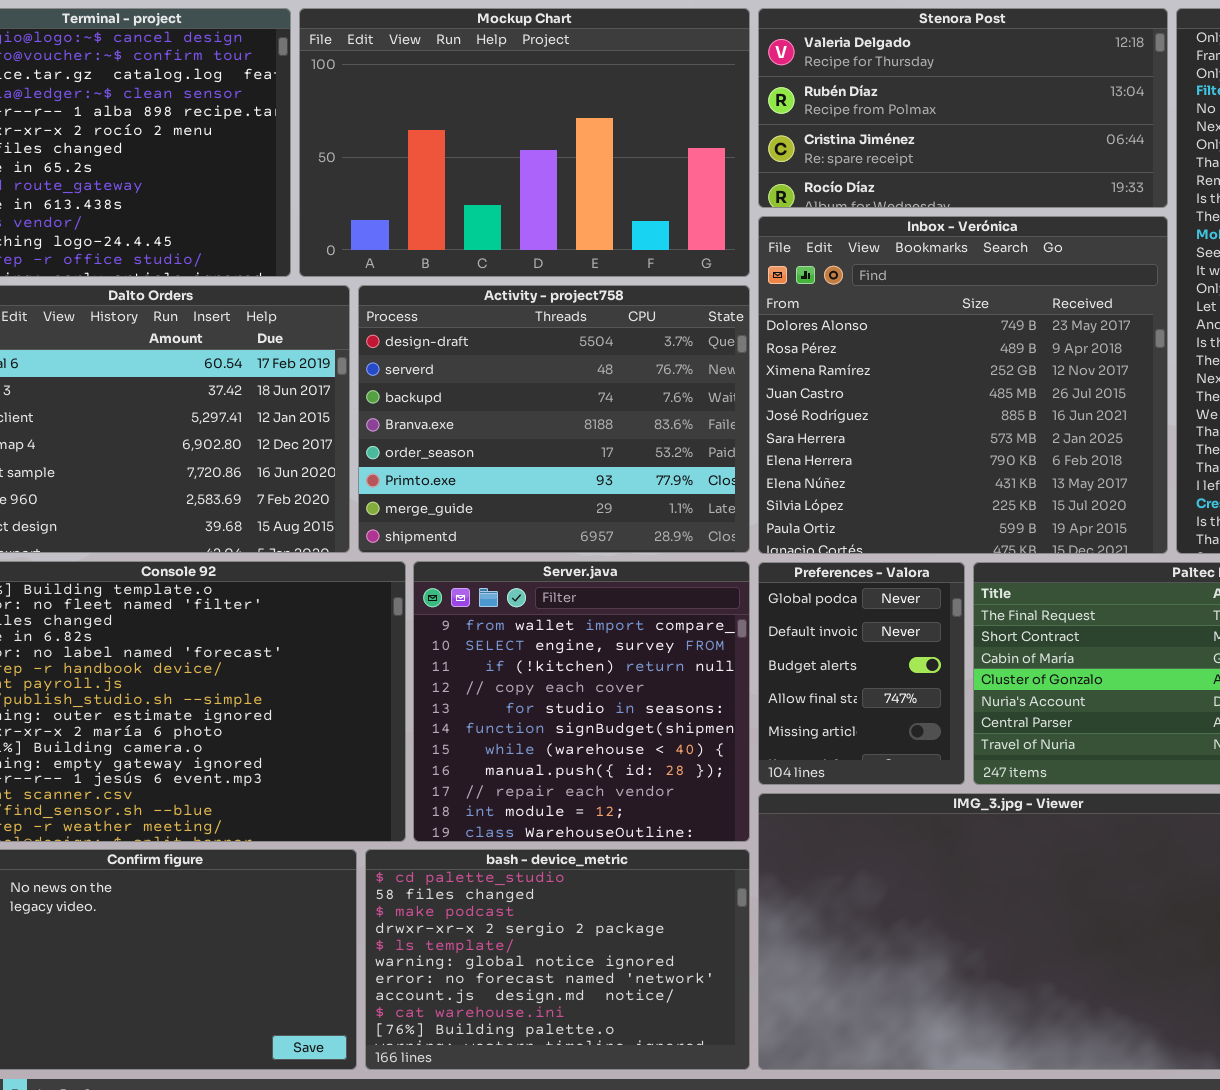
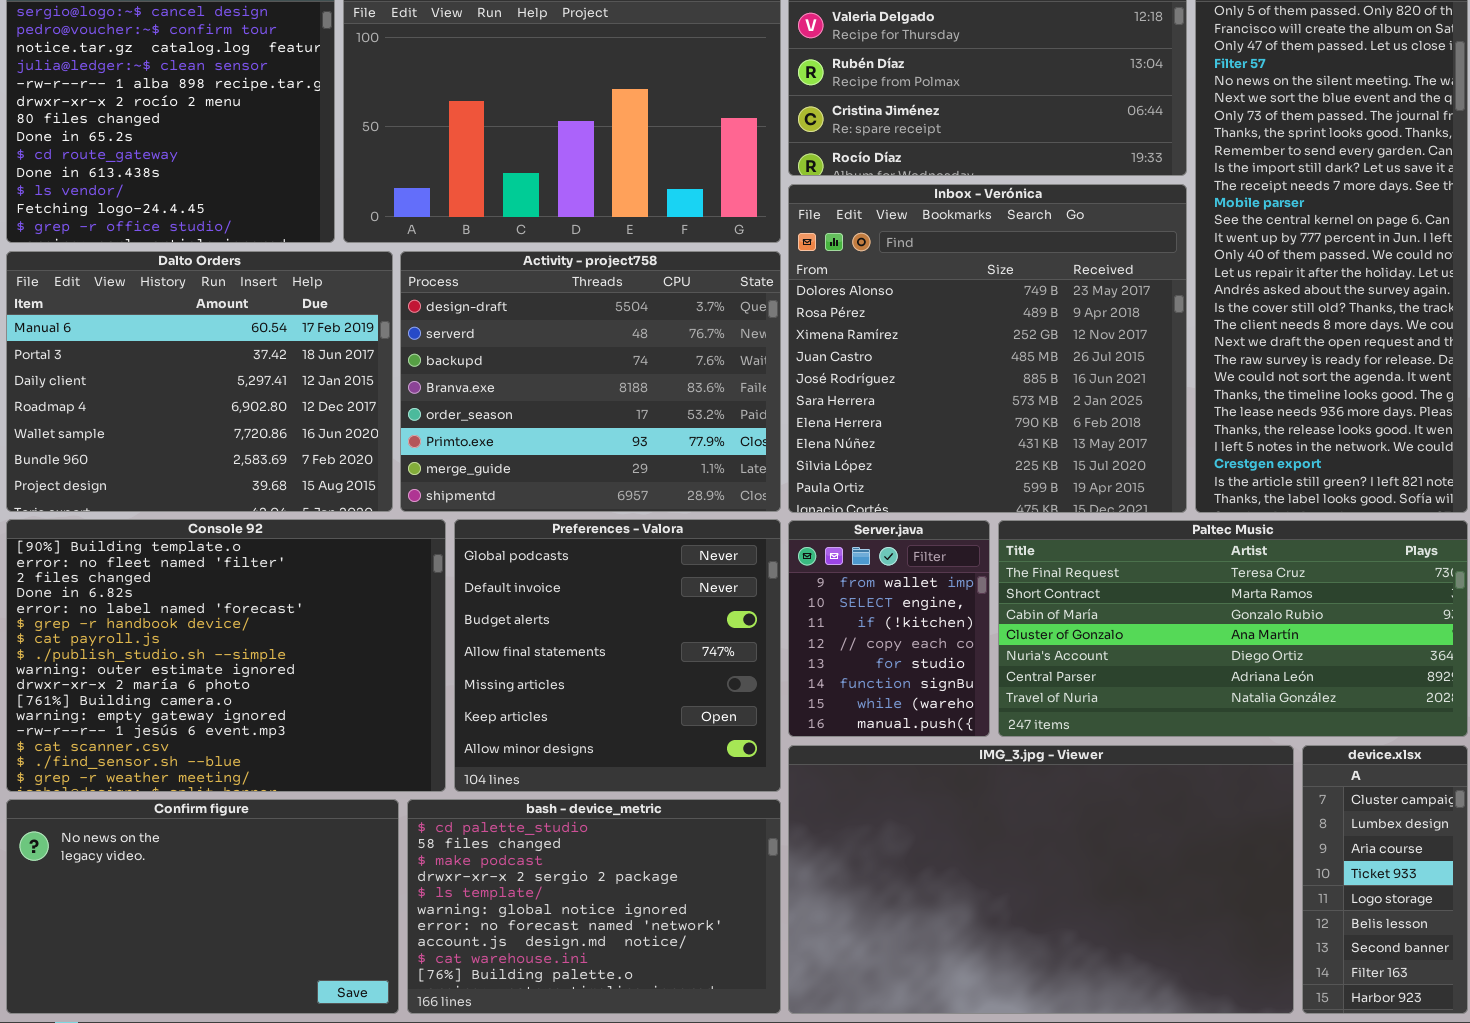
Server.java: [413,561,750,842] -> [788,520,990,737], moved, resized
Preferences - Valora: [758,562,965,785] -> [454,519,781,792], moved, resized

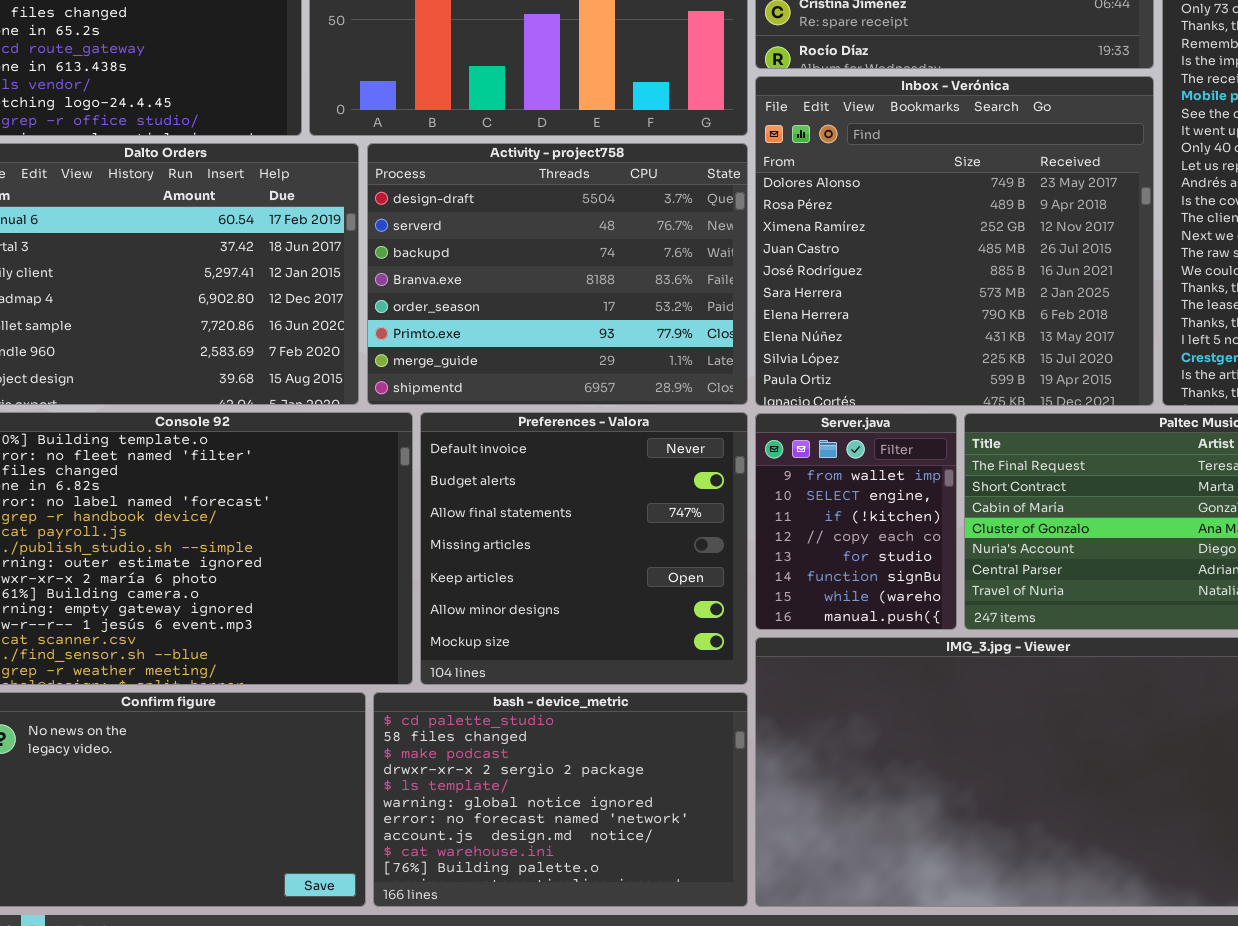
Preferences - Valora: [454,519,781,792] -> [420,412,748,685], scrolled down 1 row

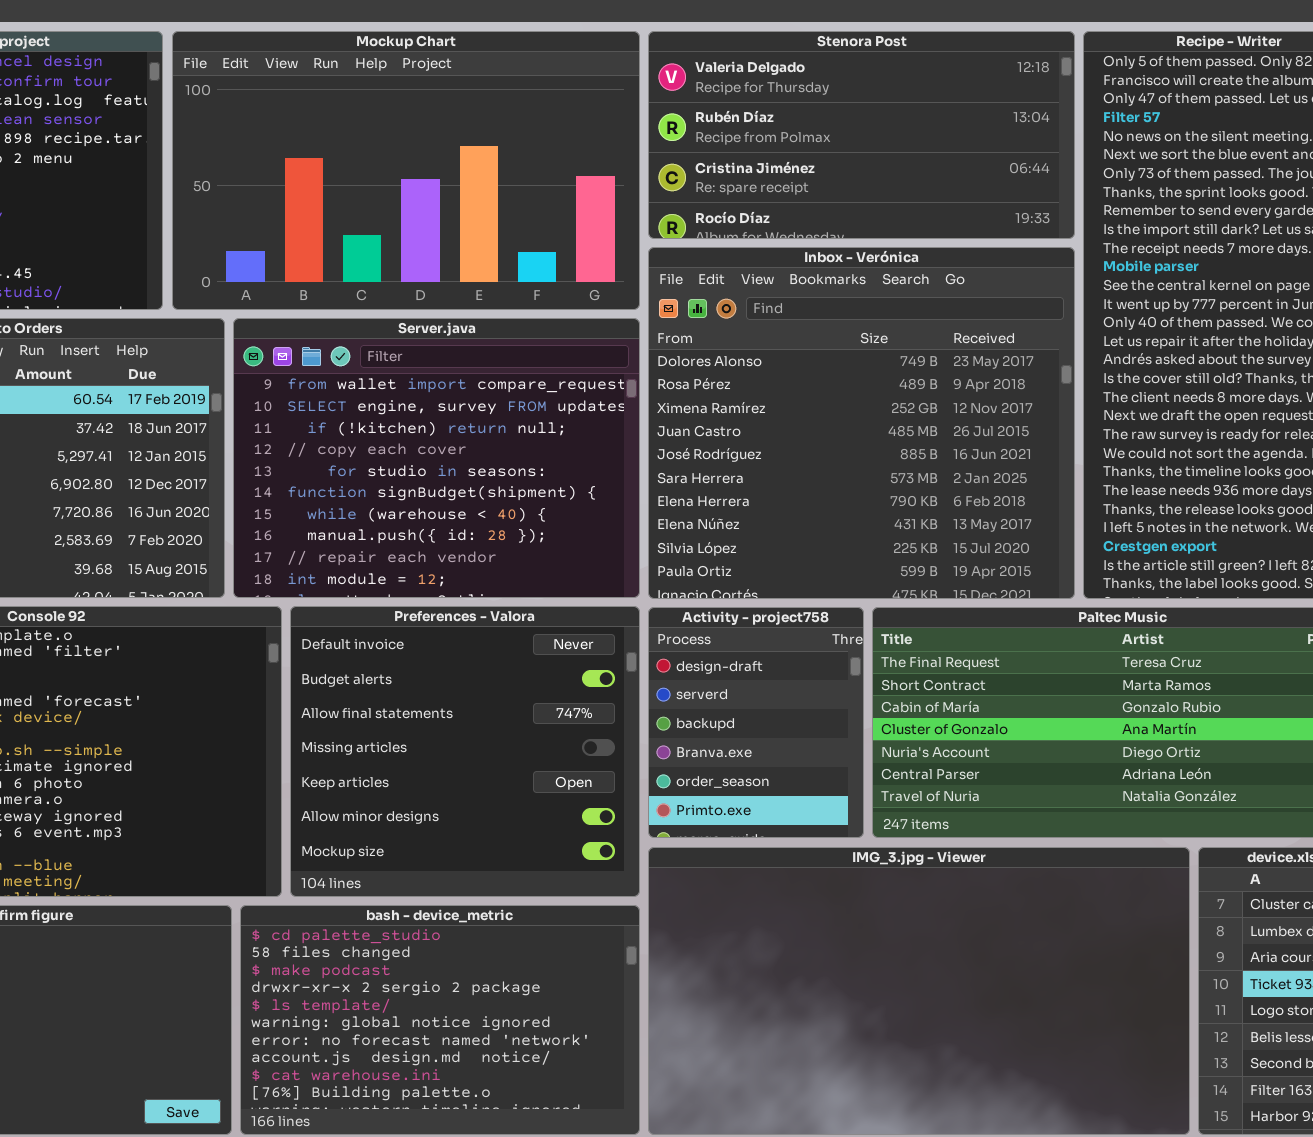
Activity - project758: [367,143,748,405] -> [648,607,864,838], moved, resized
Server.java: [755,413,957,630] -> [233,318,640,598], moved, resized

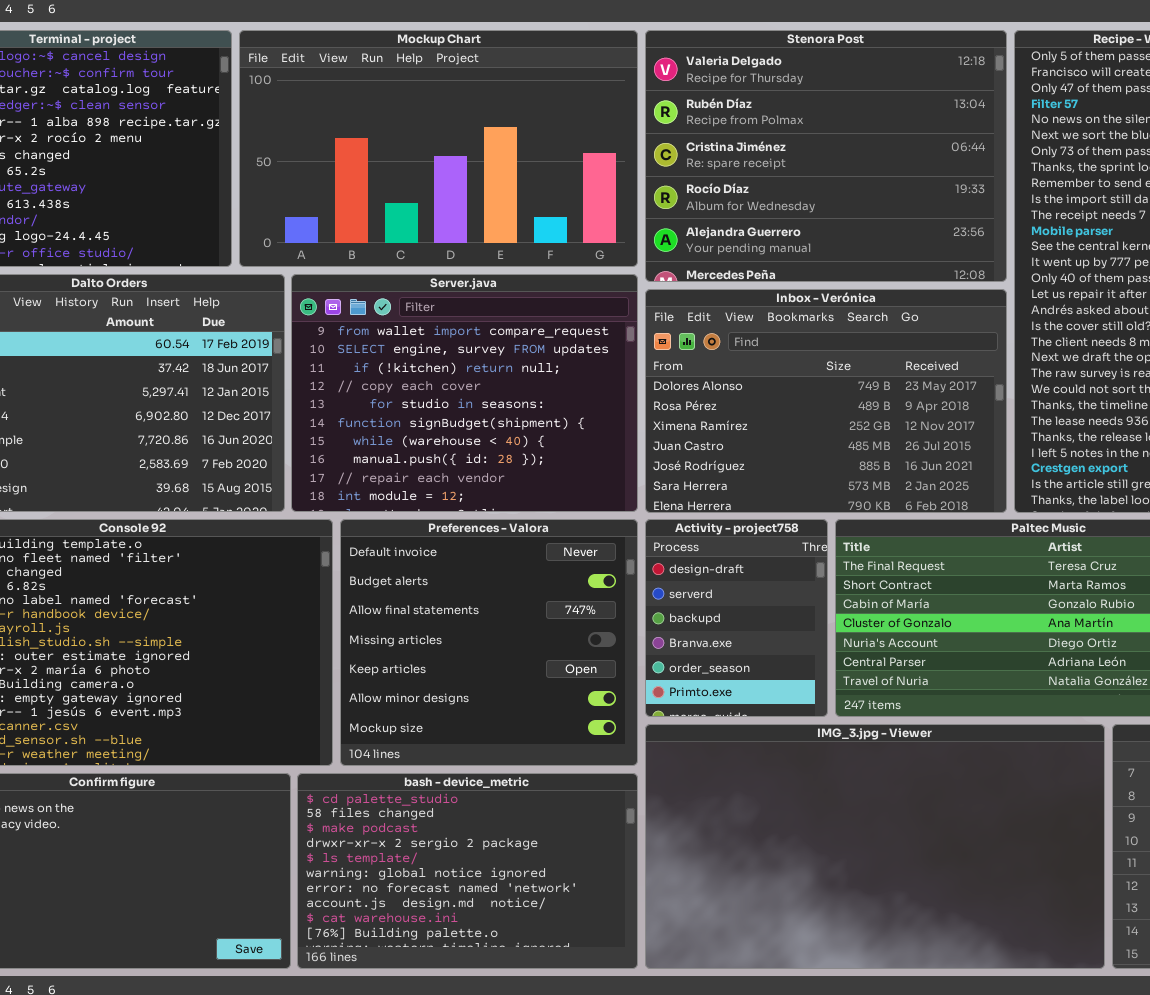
Stenora Post: [648,31,1075,239] -> [645,30,1007,282], resized
Inbox - Verónica: [648,247,1075,599] -> [645,289,1007,513], resized

